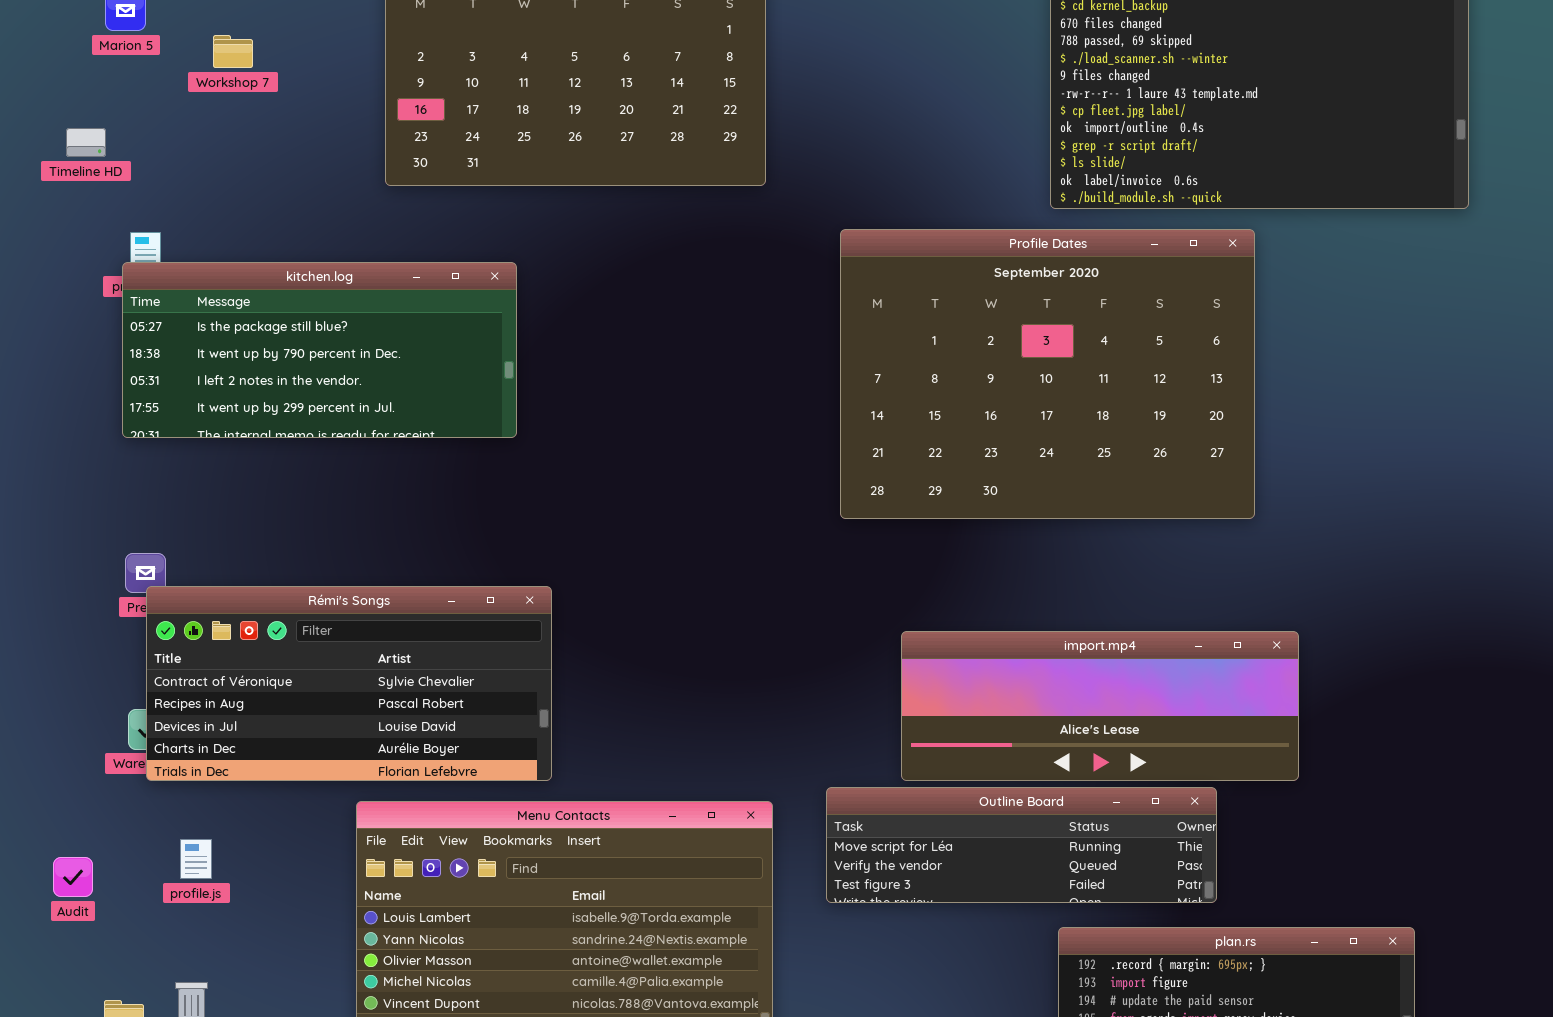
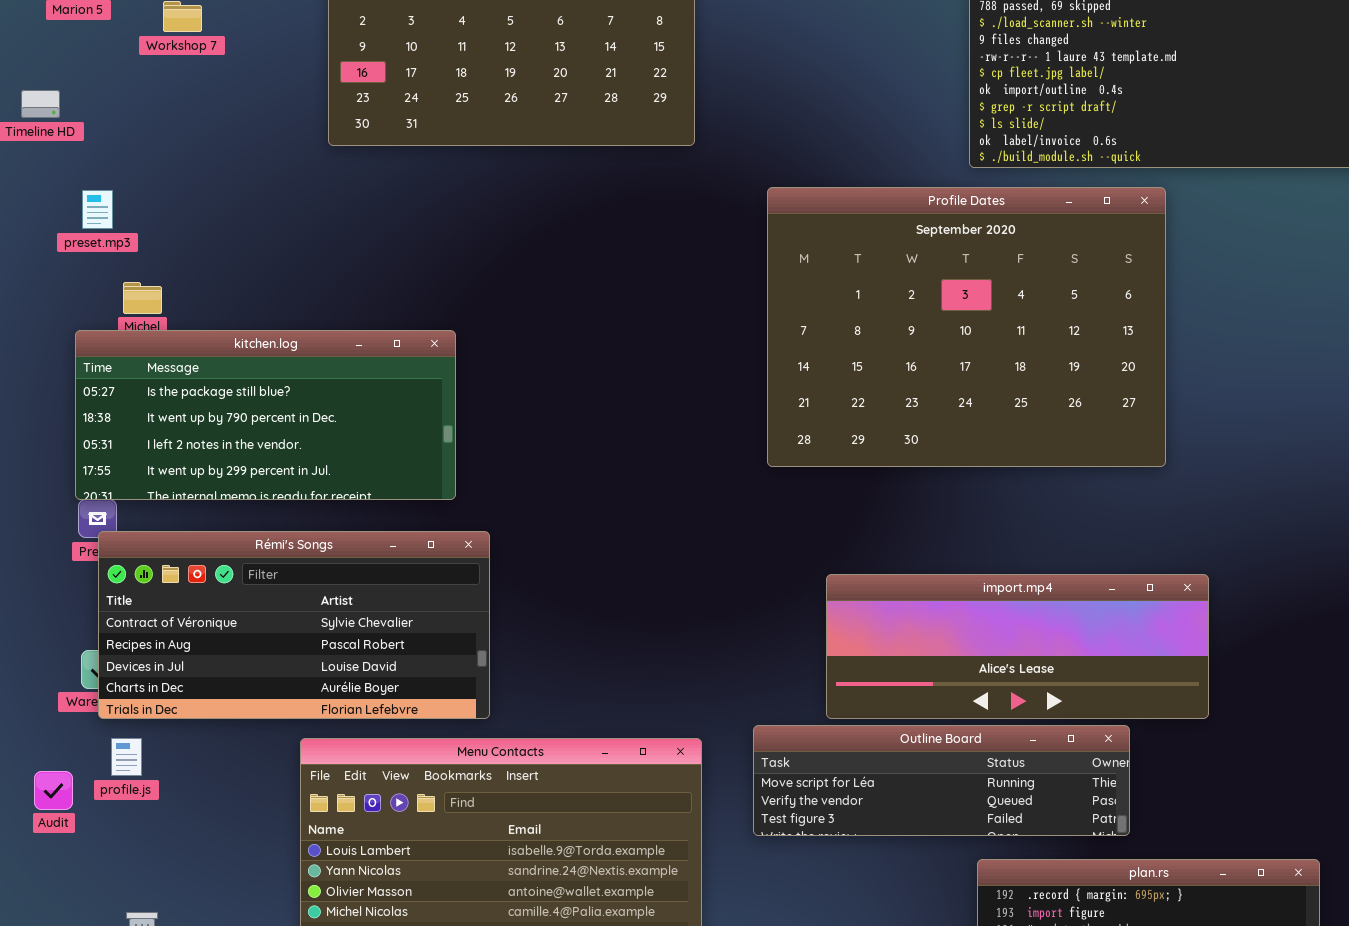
kitchen.log: [122,262,517,438] -> [75,330,456,500], moved
profile.js: [180,839,212,879] -> [111,738,142,776], moved
Audit: [53,857,93,897] -> [34,771,73,810], moved

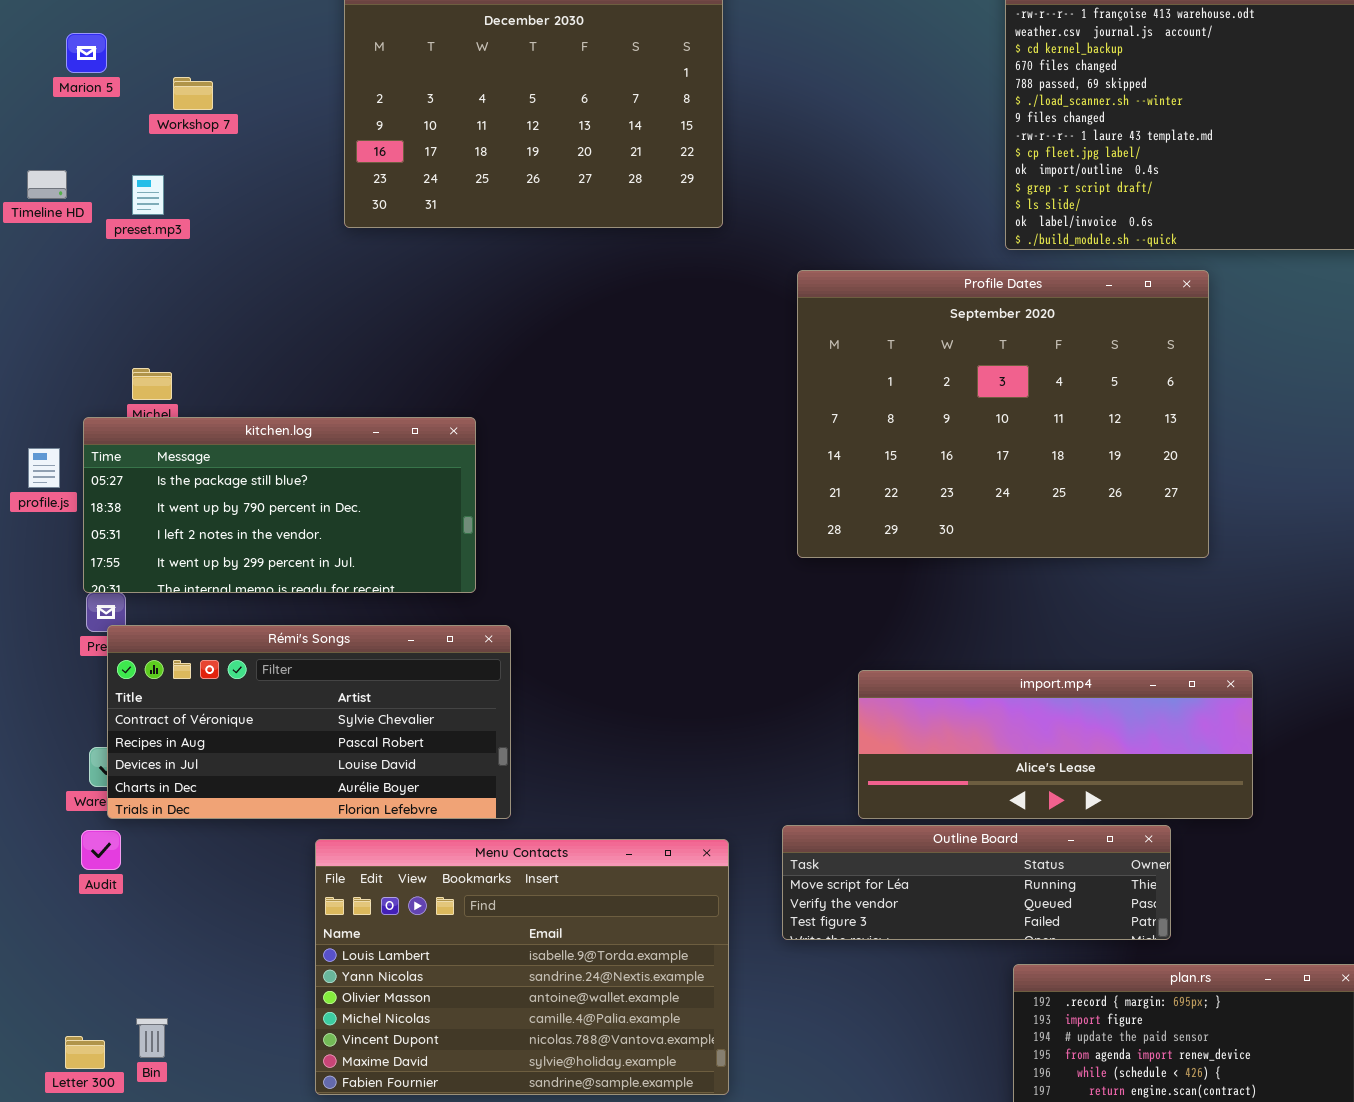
preset.mp3: [82,190,113,229] -> [132,175,164,215], moved
profile.js: [111,738,142,776] -> [28,448,60,488], moved
Audit: [34,771,73,810] -> [81,830,121,870], moved

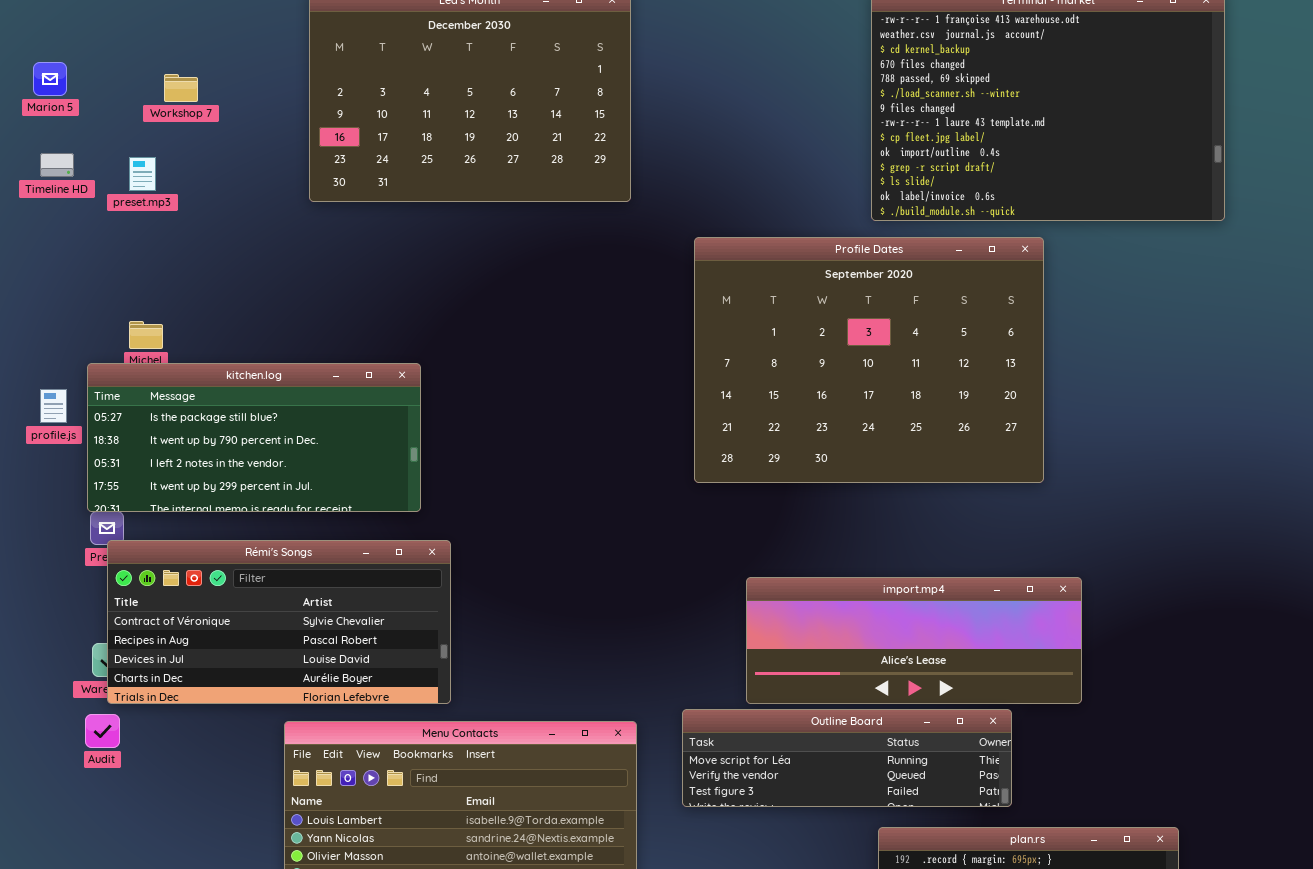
Marion 5: [66,33,107,73] -> [33,62,67,96], moved

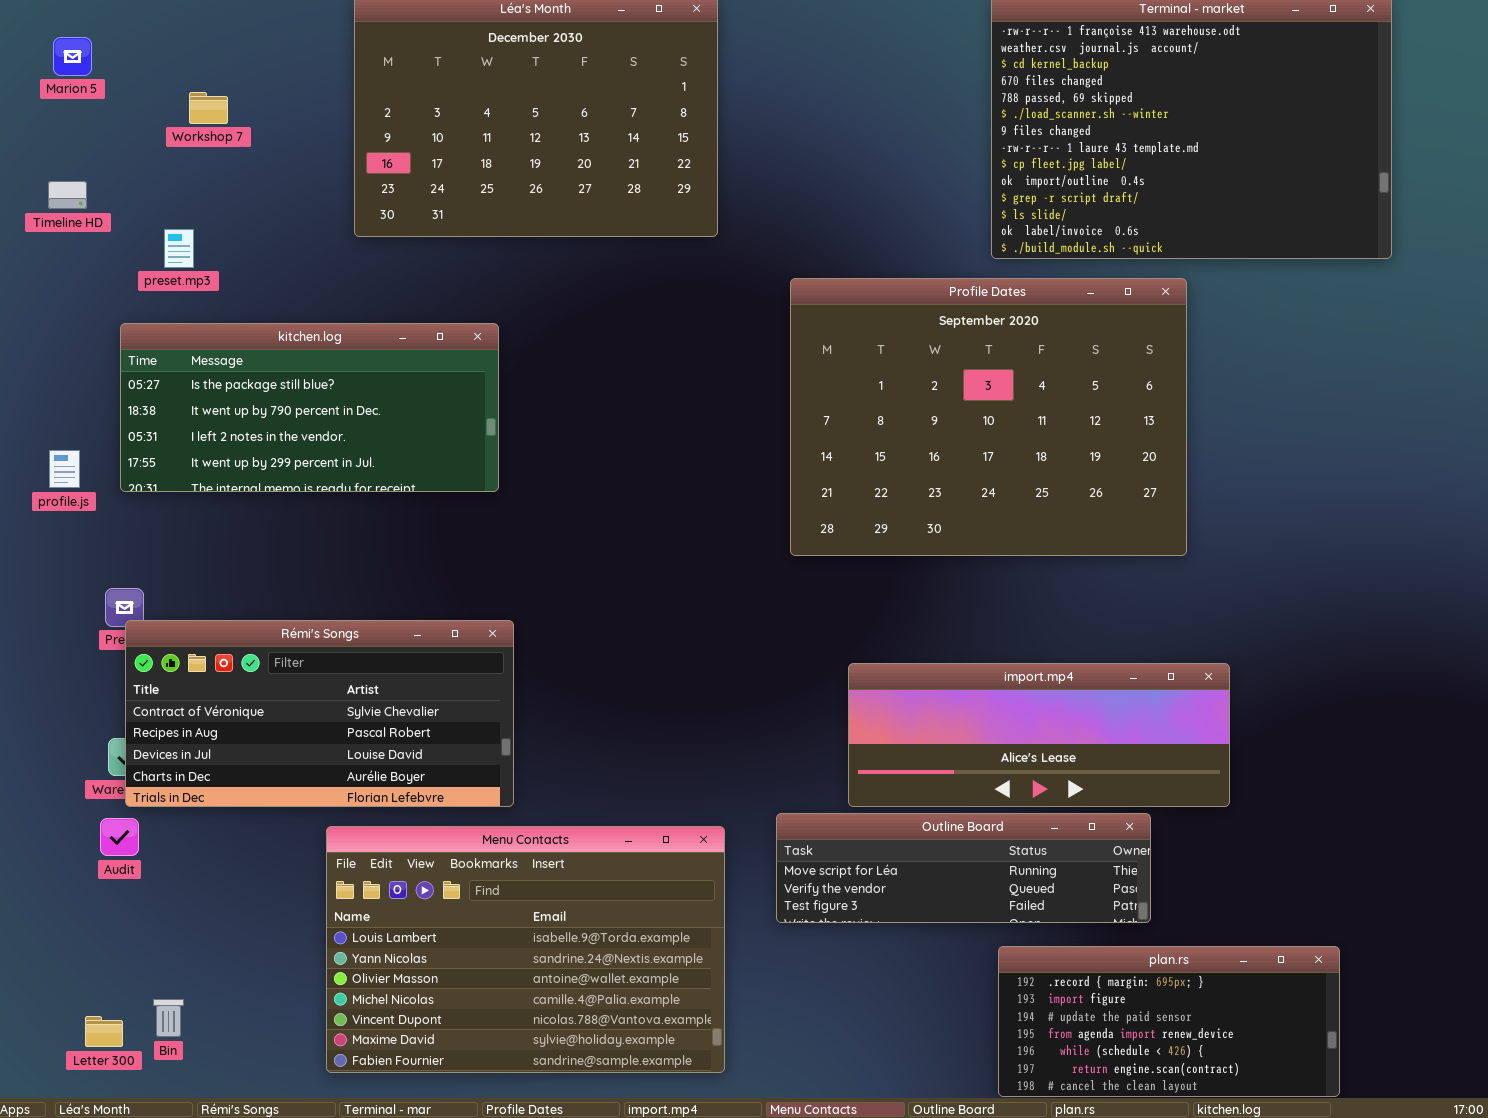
Marion 5: [33,62,67,96] -> [53,37,92,76], moved
preset.mp3: [129,157,156,191] -> [164,229,194,268], moved
kitchen.log: [87,363,421,512] -> [120,323,499,492], moved

